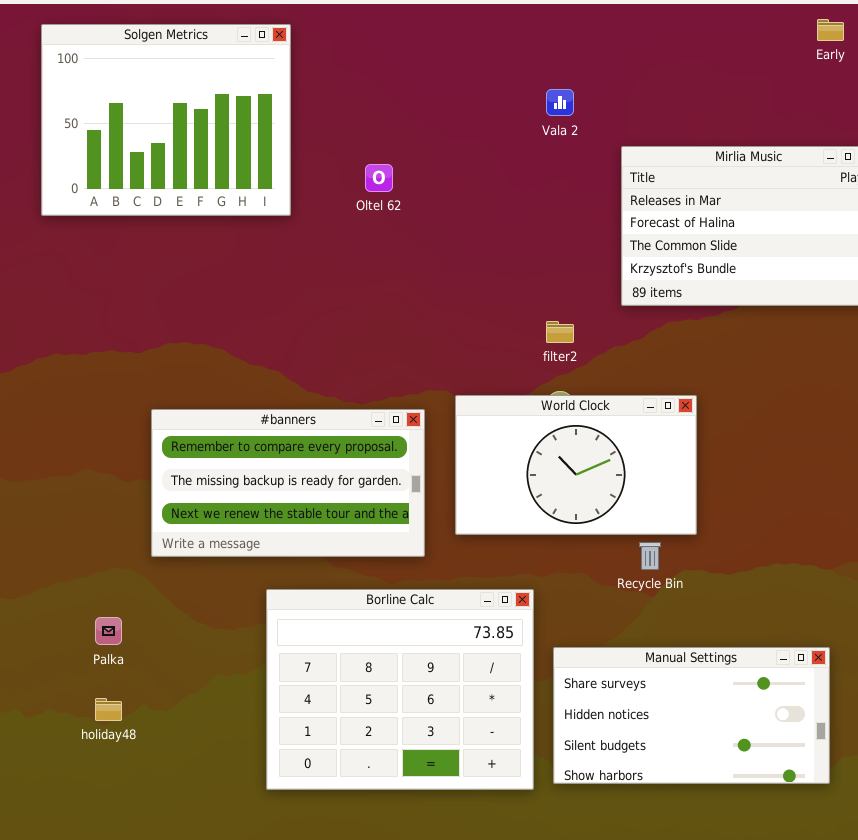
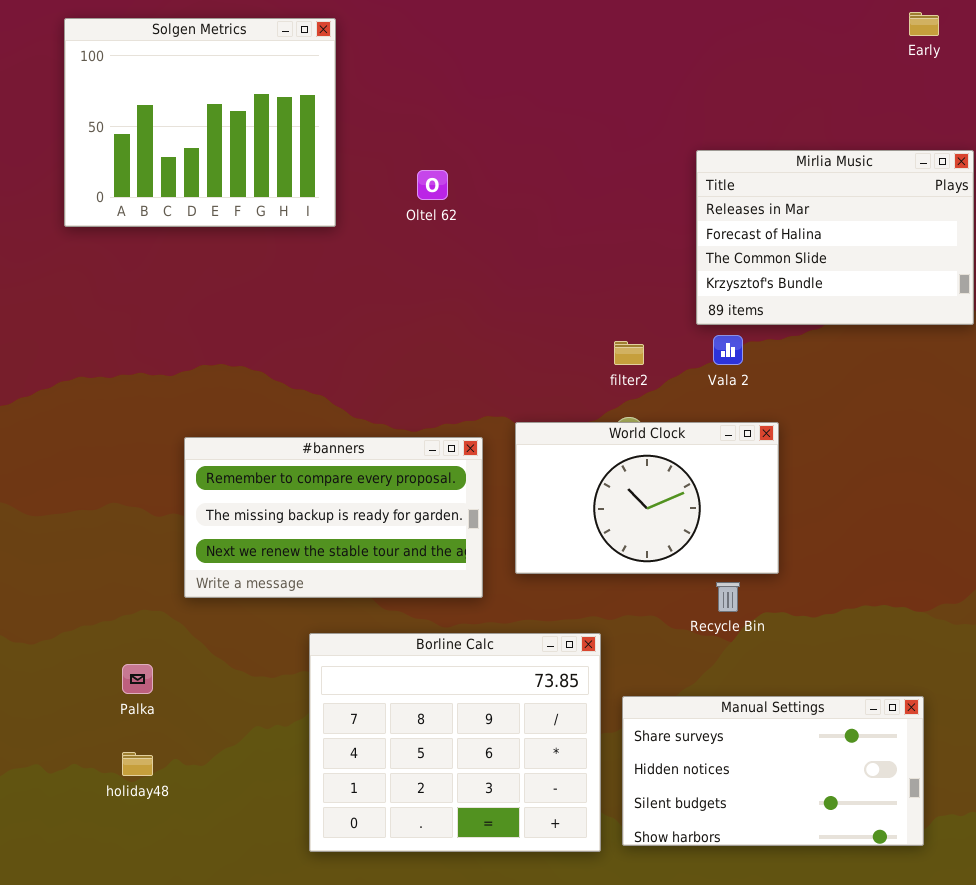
Vala 2: [546,89,574,116] -> [713,335,743,365], moved

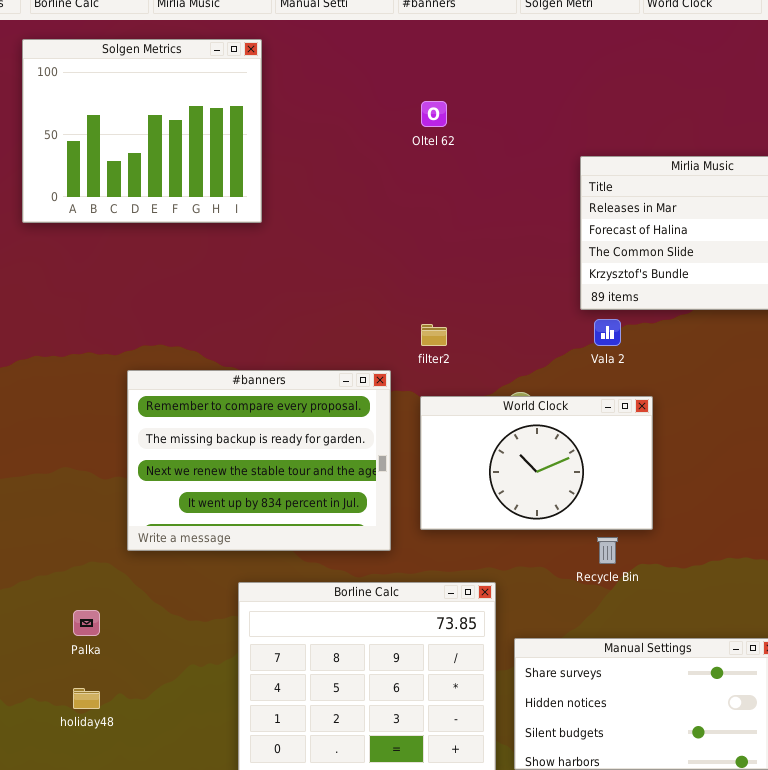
Oltel 62: [417,170,448,200] -> [421,101,447,127], moved
filter2: [614,341,644,365] -> [421,324,447,346], moved
#banners: [184,437,483,598] -> [127,370,391,551], resized

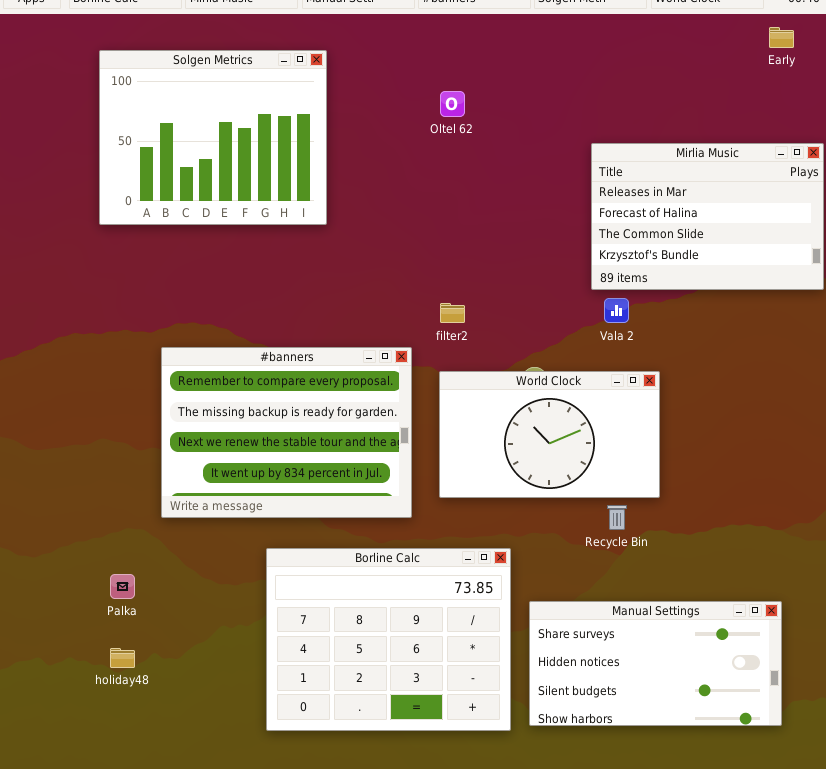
Solgen Metrics: [22,39,262,223] -> [99,50,327,225], moved

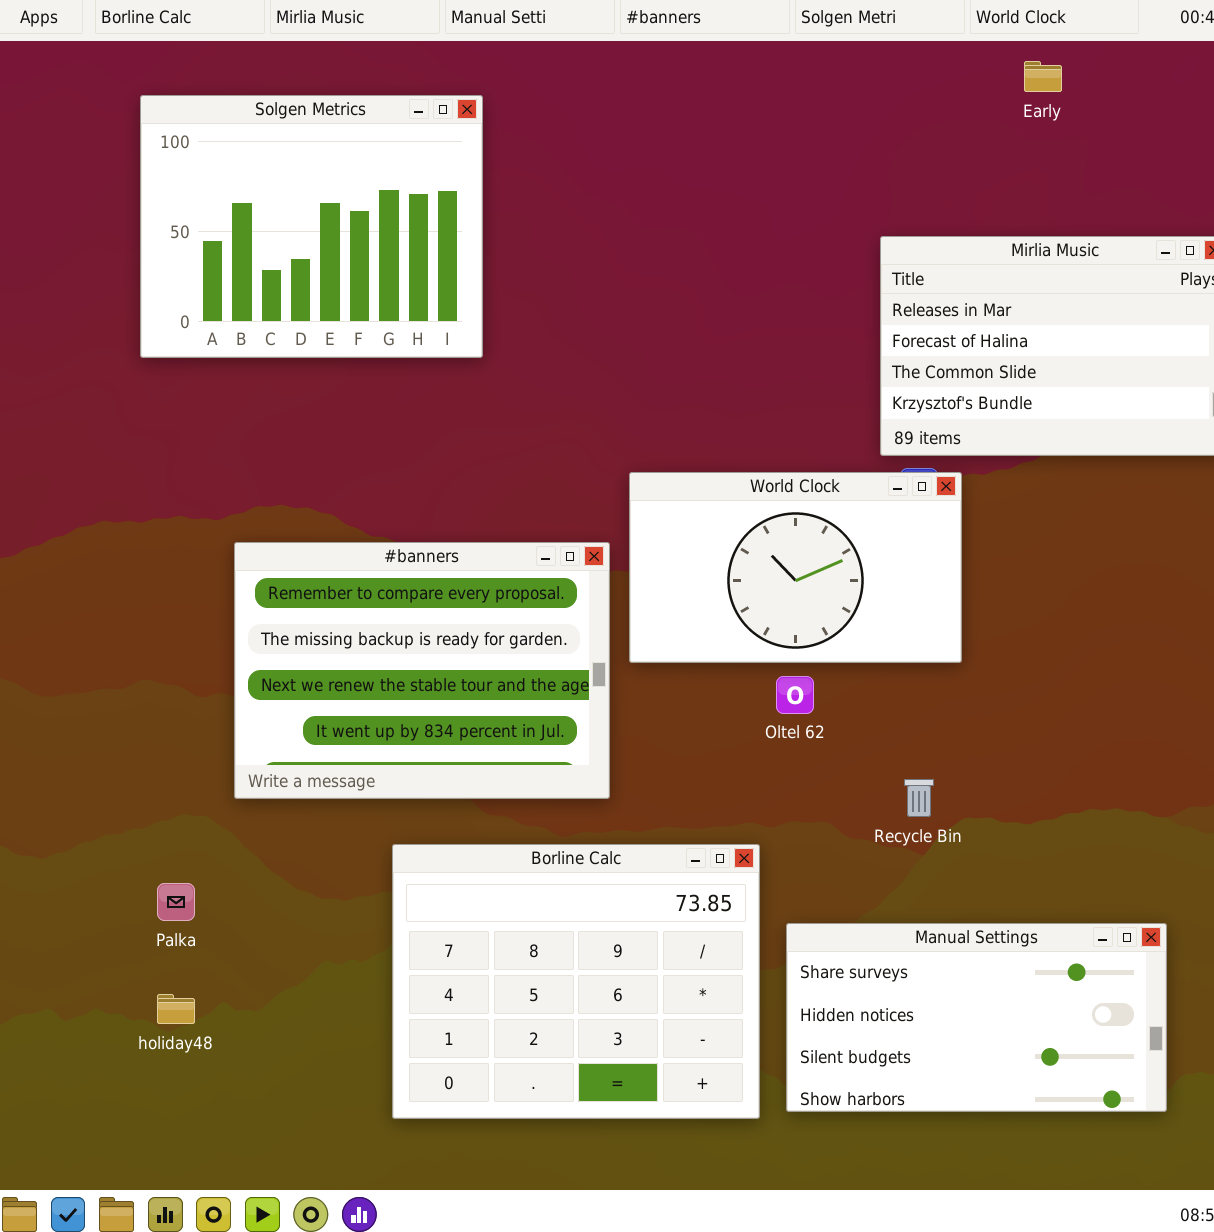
Early: [769,27,794,48] -> [1024,61,1062,92], moved
Oltel 62: [440,91,465,117] -> [776,676,814,714], moved
World Clock: [439,371,660,498] -> [629,472,962,663], moved

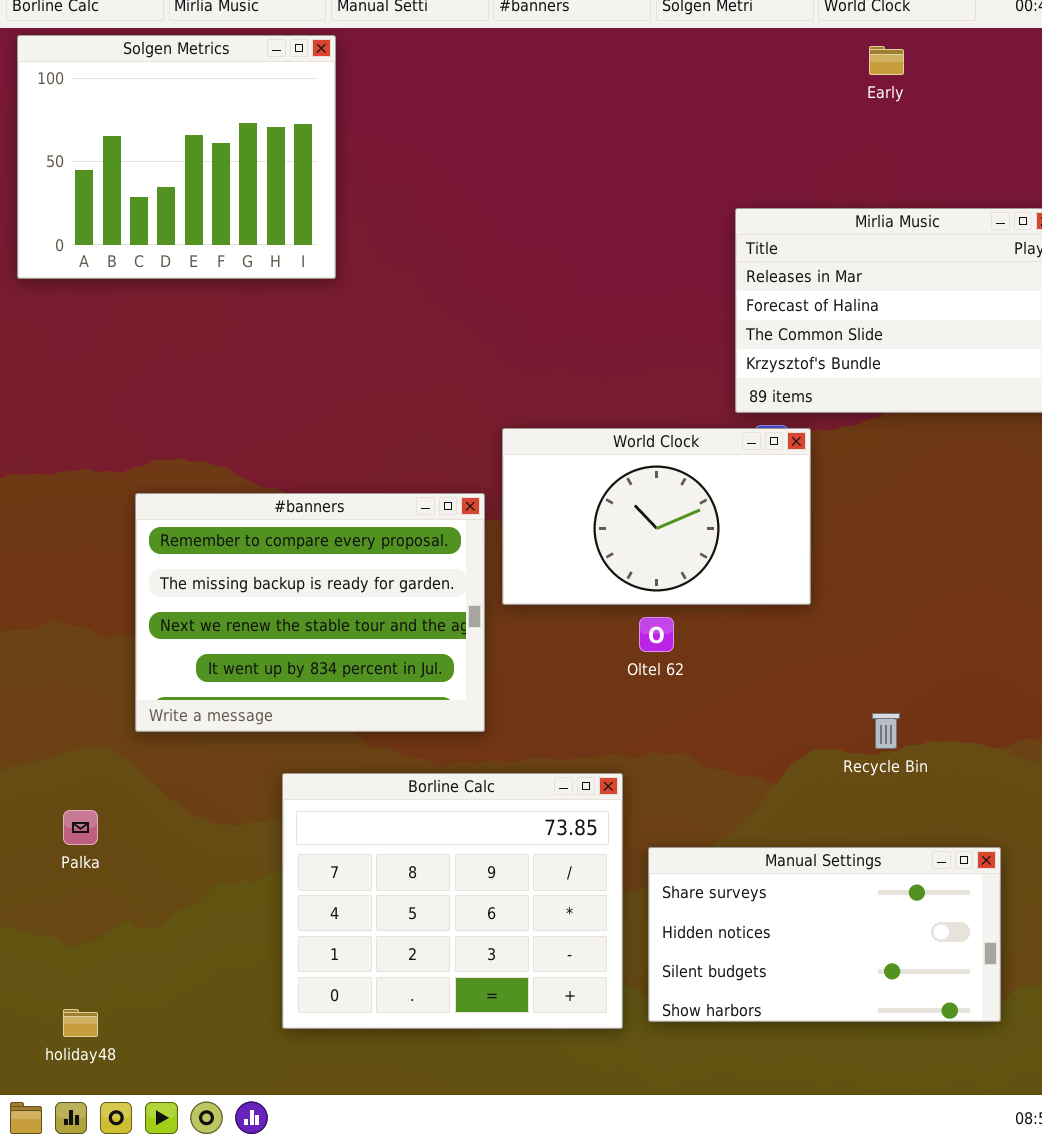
Solgen Metrics: [140,95,483,358] -> [17,35,336,279], moved
Recycle Bin: [904,779,934,817] -> [872,713,900,749], moved
holiday48: [157,994,195,1024] -> [63,1009,98,1037], moved

